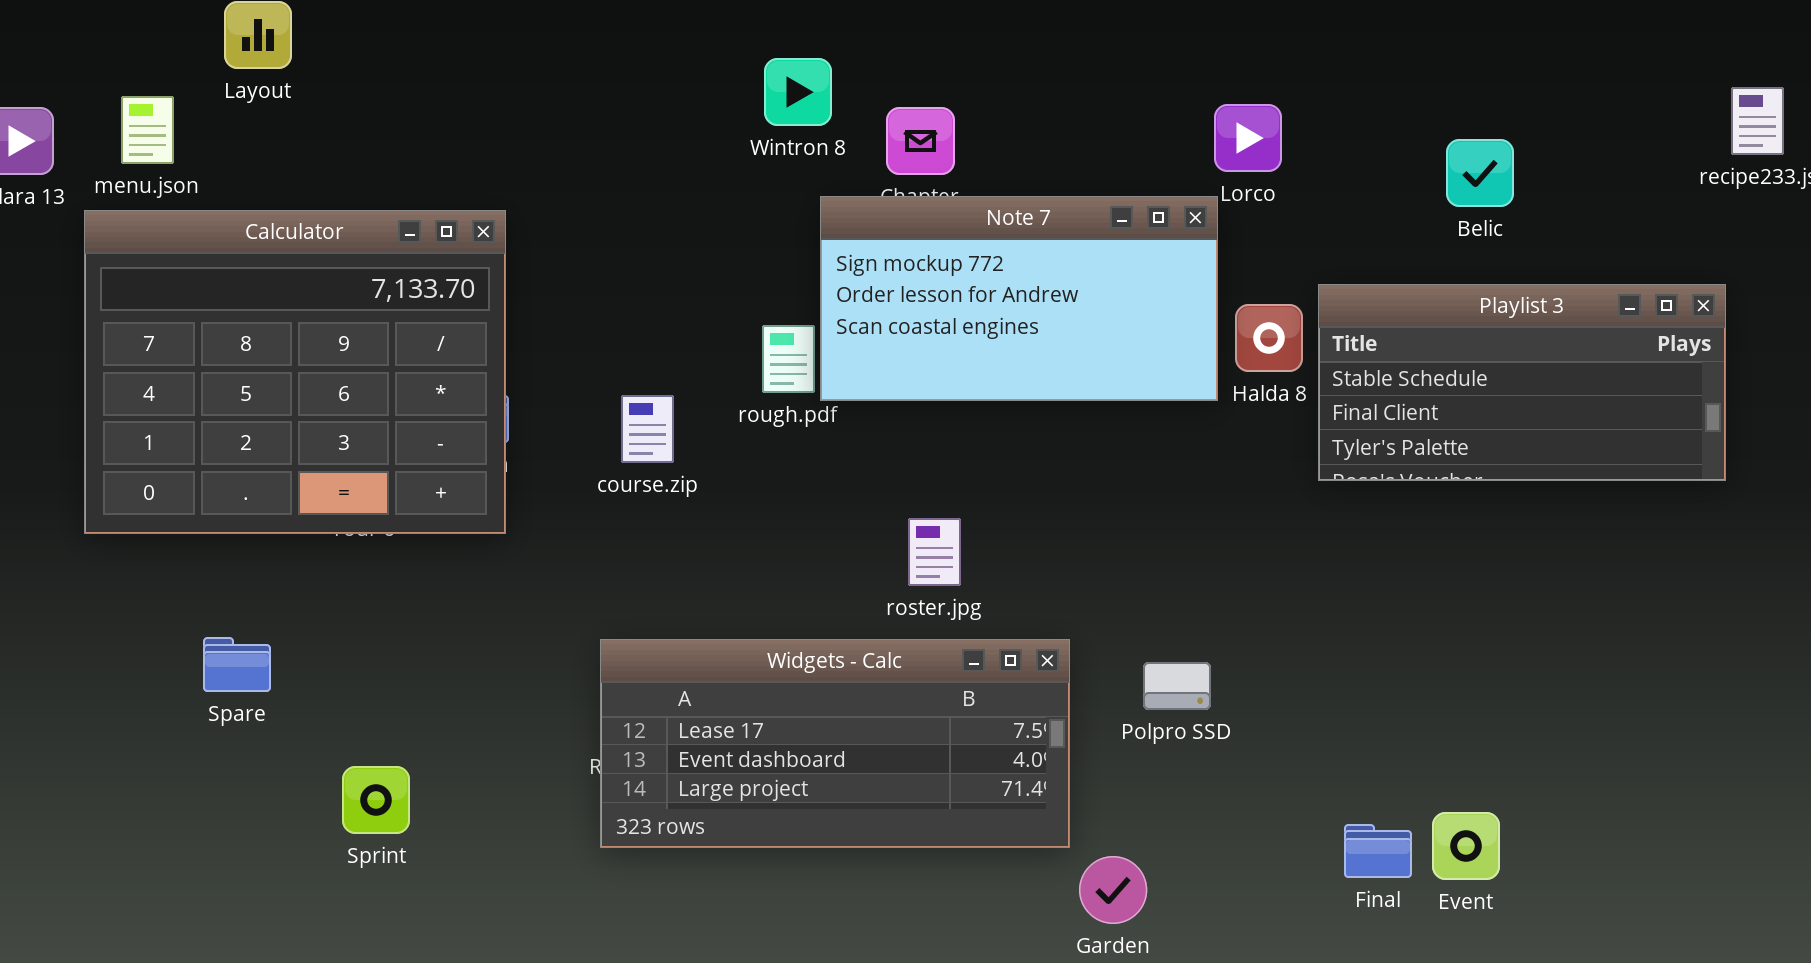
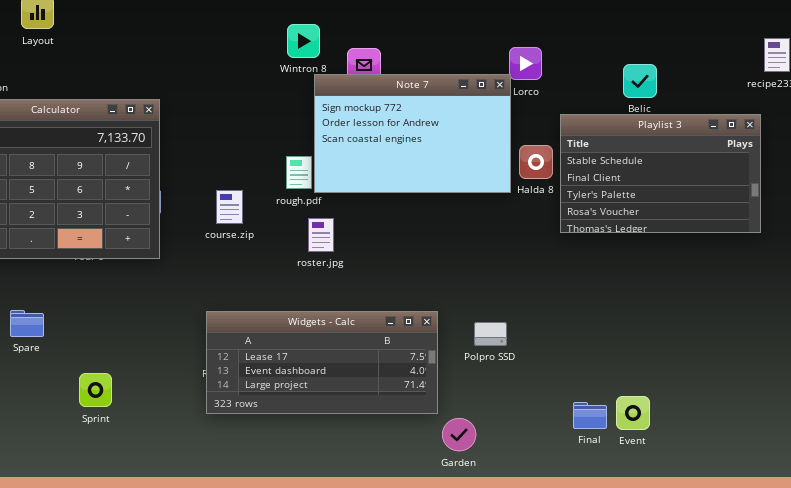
Note 7: [820,196,1218,401] -> [314,74,511,193], resized
Playlist 3: [1318,284,1726,481] -> [560,114,761,233], resized
roster.jpg: [908,518,961,586] -> [308,218,334,252], moved

